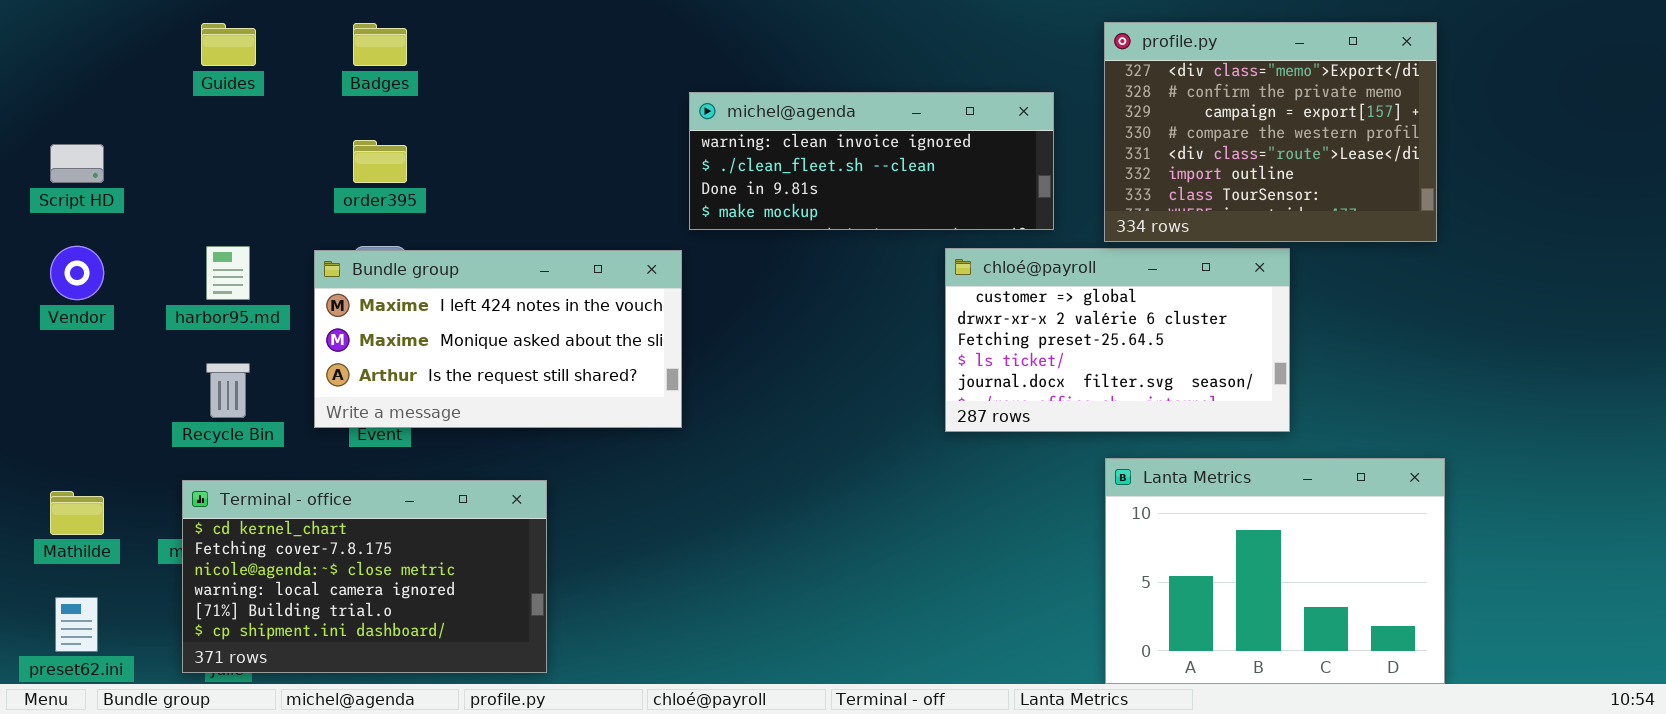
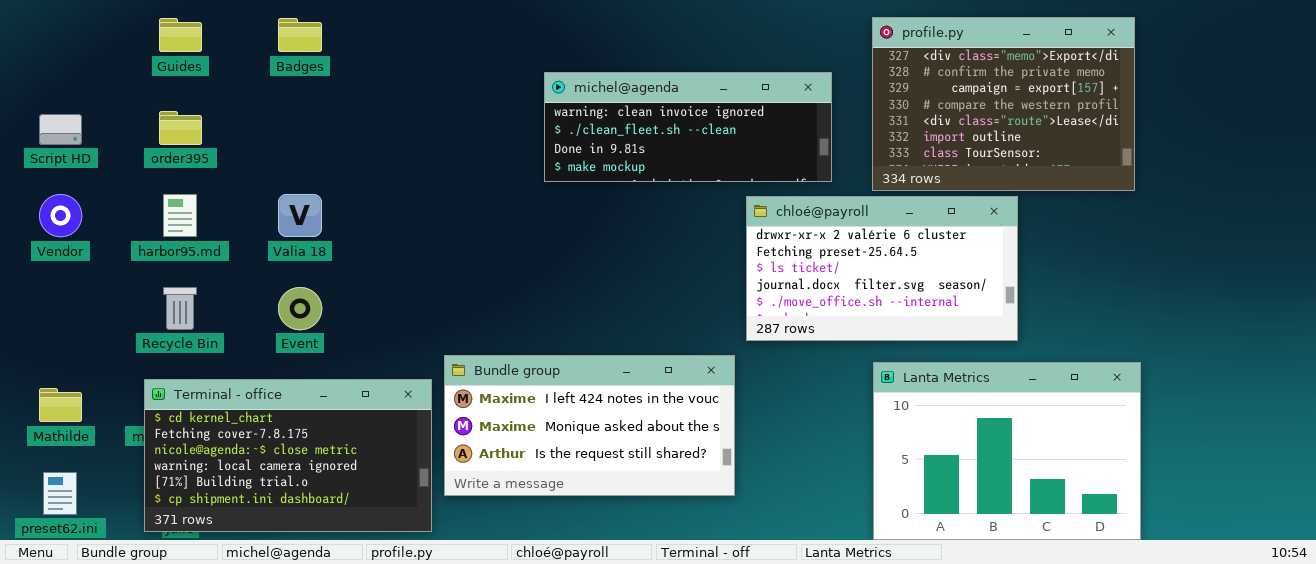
order395: [353,140,407,183] -> [159,111,202,145], moved
chloé@payroll: [945,248,1290,432] -> [746,196,1018,341], scrolled down 1 row
Bundle group: [314,250,682,428] -> [444,355,735,496], moved

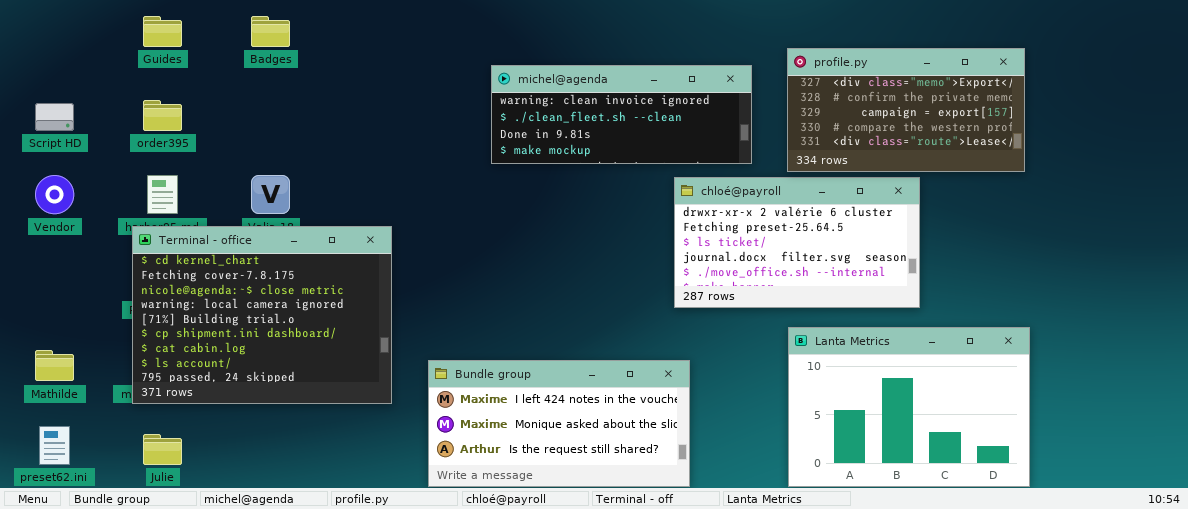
profile.py: [872,17,1135,191] -> [787,48,1025,172], resized
Bundle group: [444,355,735,496] -> [428,360,690,487], moved
Terminal - office: [144,379,432,532] -> [132,226,392,404], moved, resized

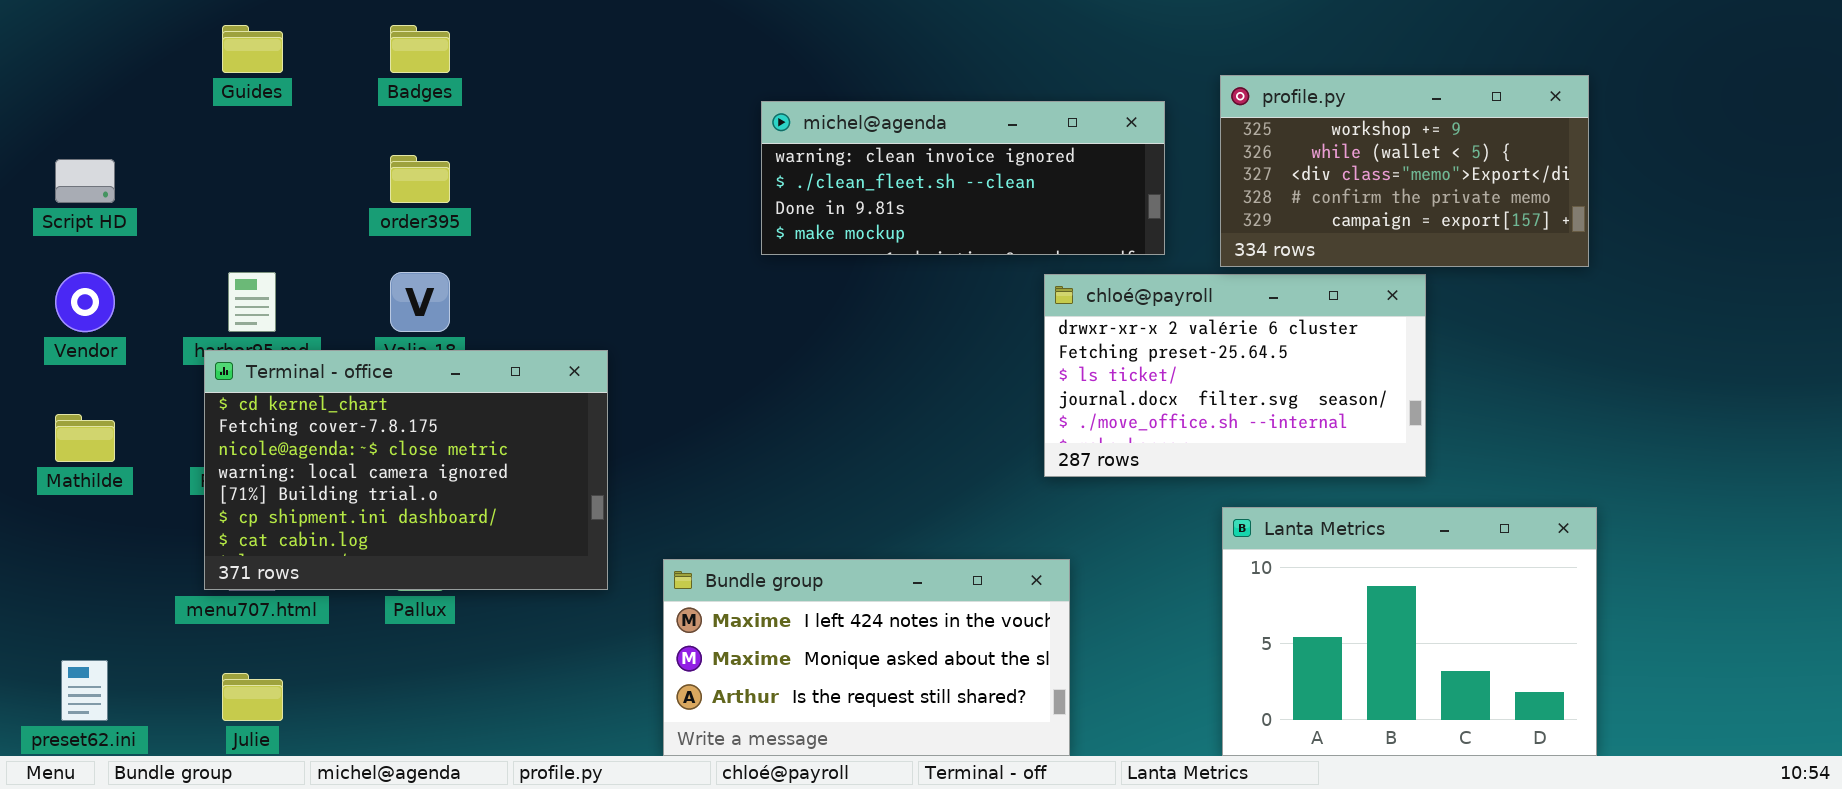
profile.py: [787,48,1025,172] -> [1220,75,1589,267], scrolled up 2 rows
order395: [143,100,182,131] -> [390,155,450,203], moved
Terminal - office: [132,226,392,404] -> [204,350,608,590], resized
Mathilde: [35,350,74,381] -> [55,414,115,462], moved

